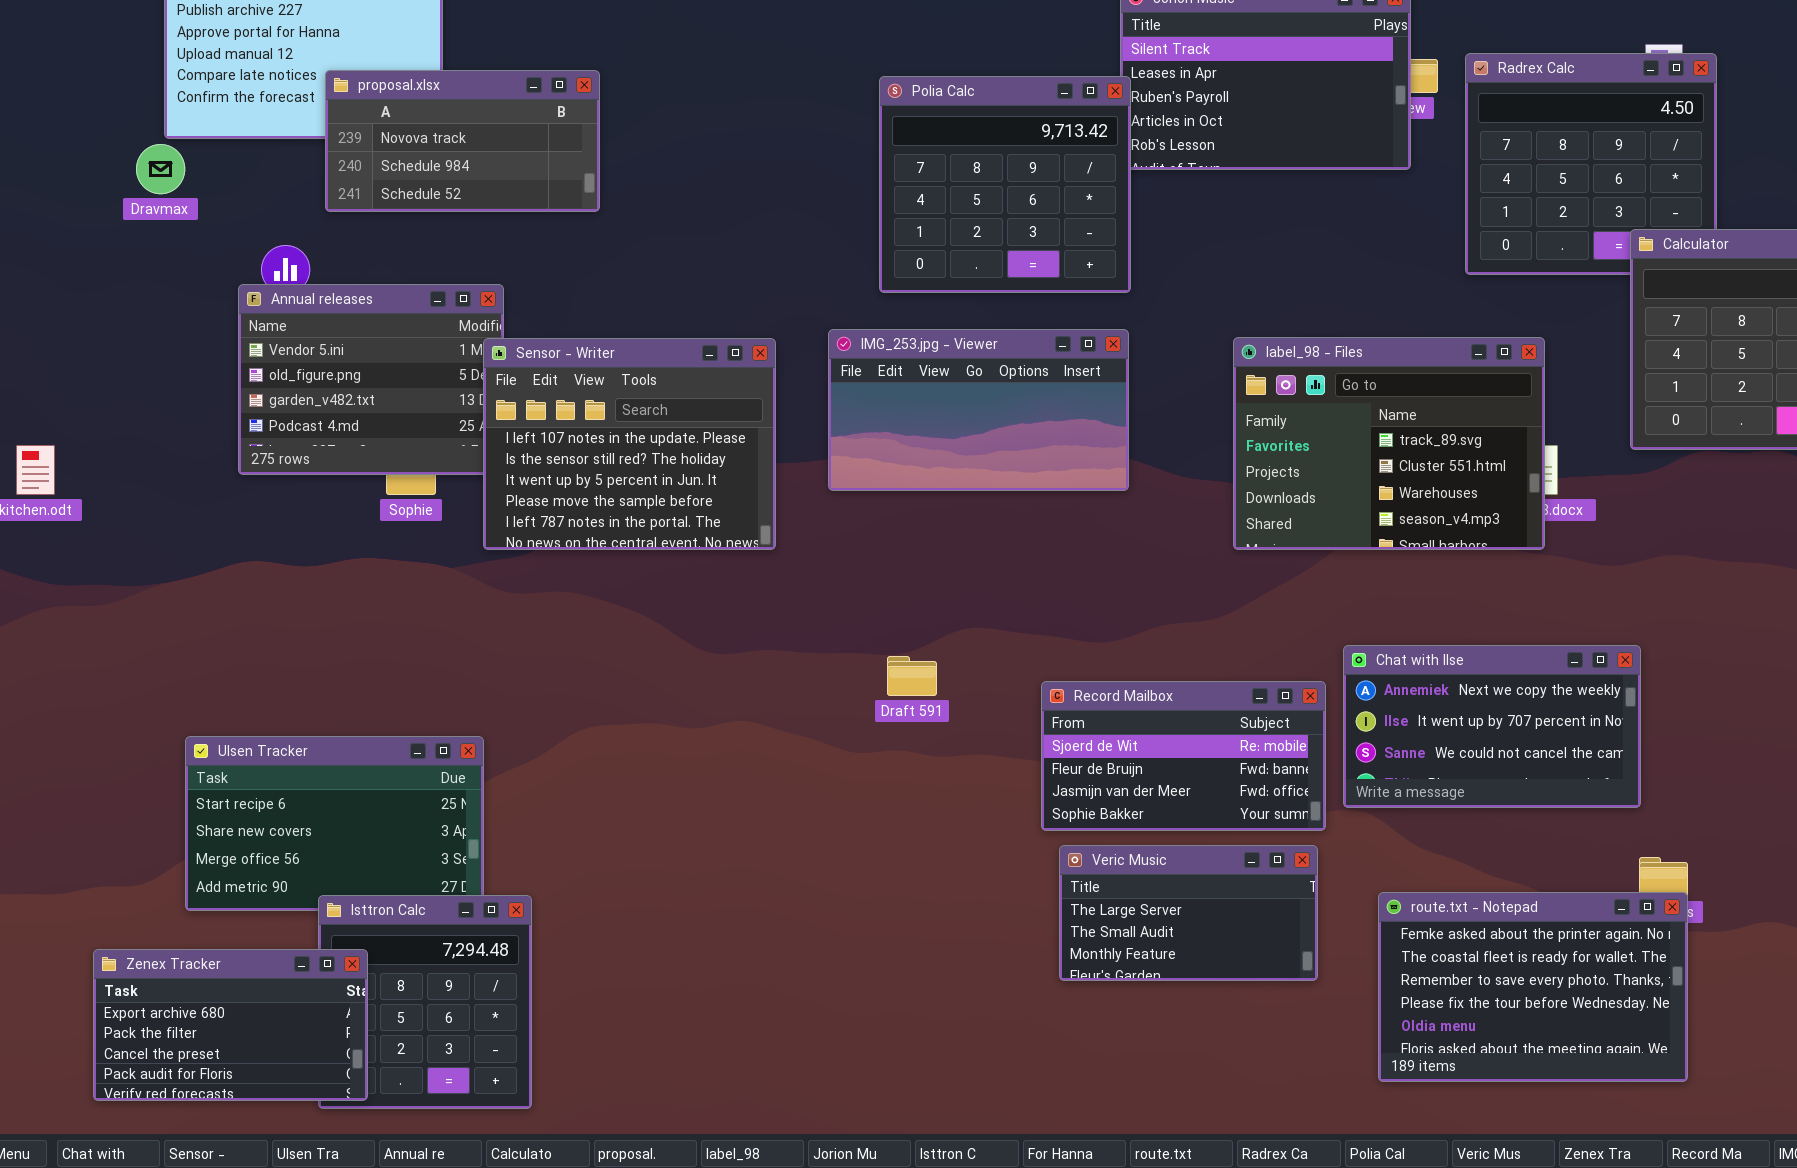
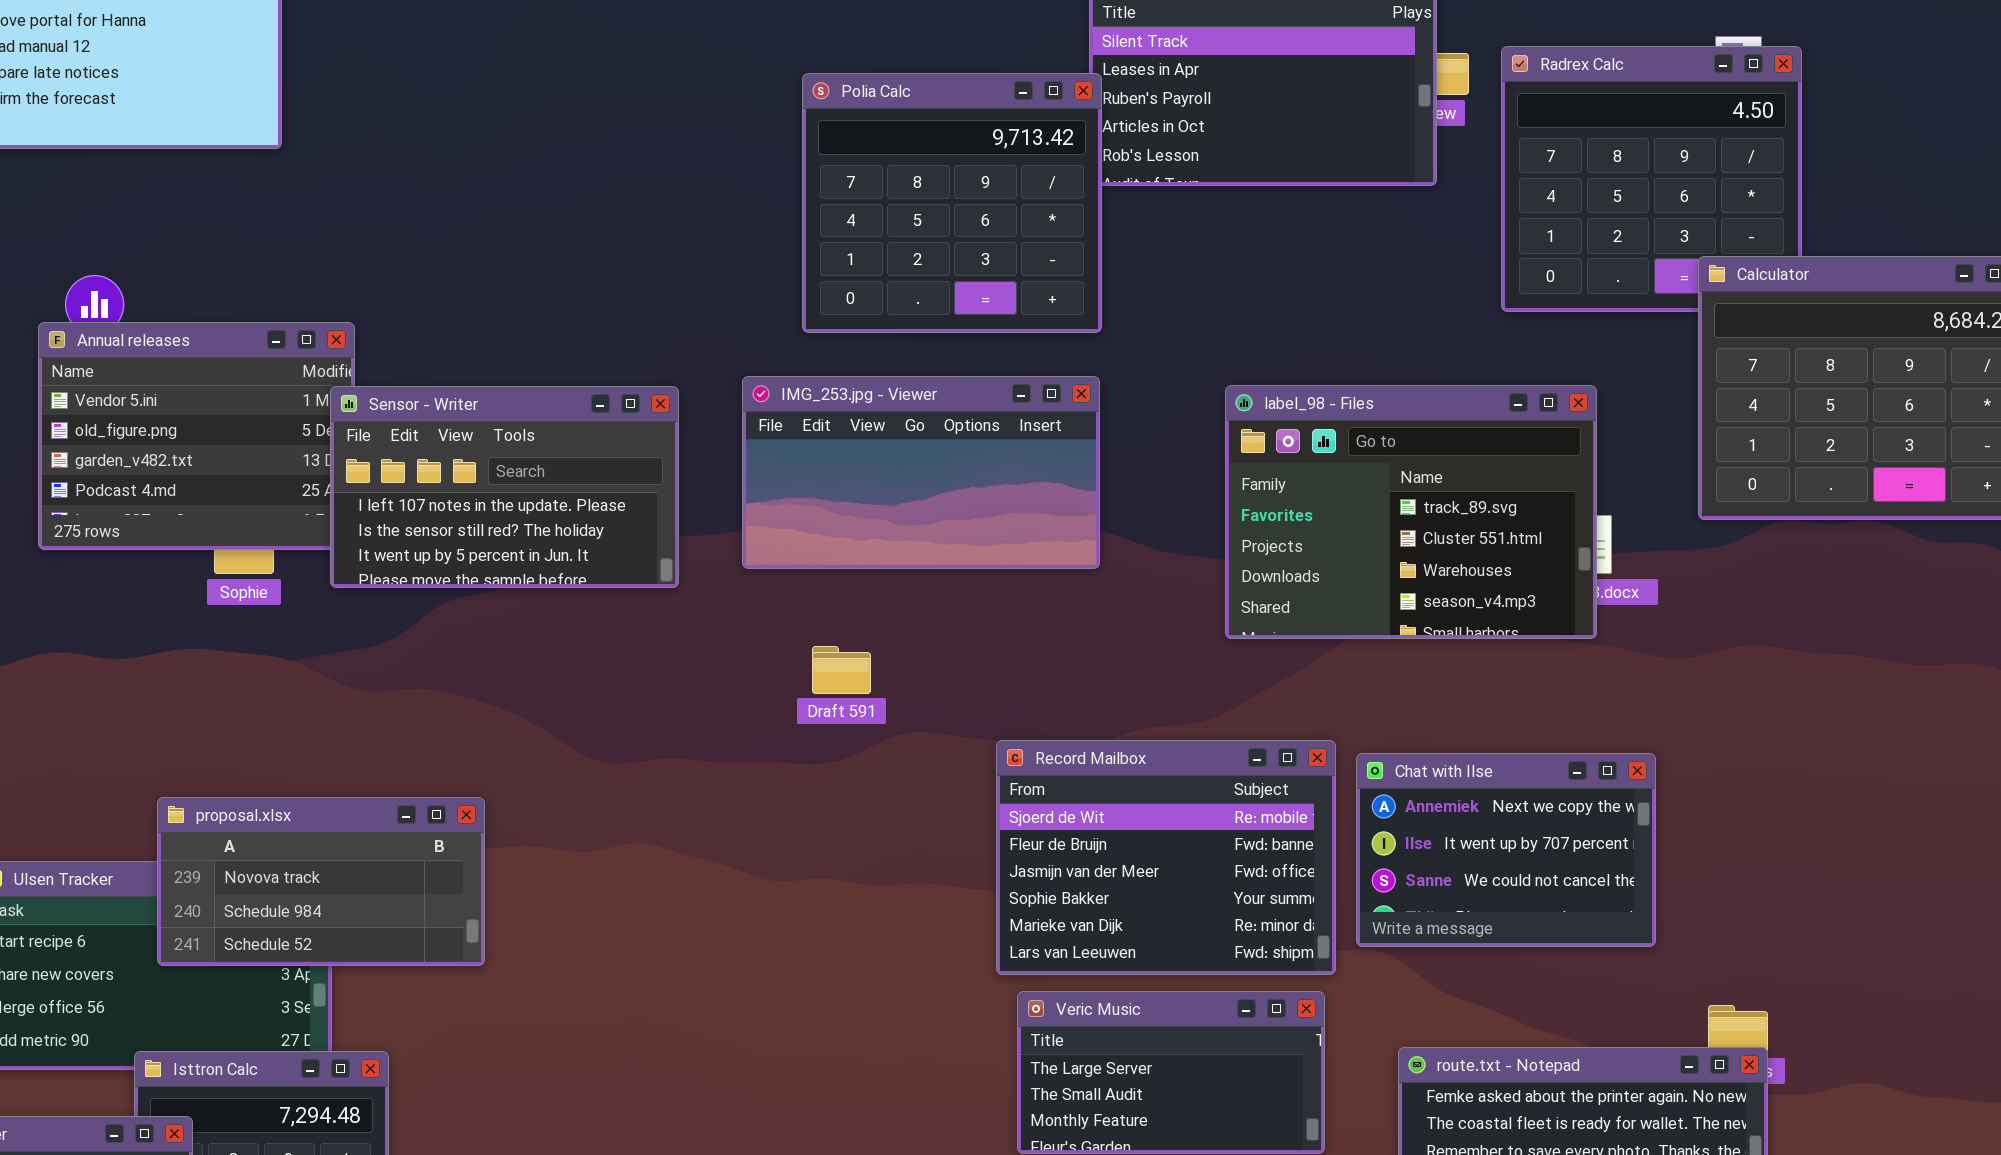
proposal.xlsx: [325,70,600,212] -> [157,797,485,966], moved
Sensor - Writer: [483,338,776,550] -> [330,386,679,588], resized
Chat with Ilse: [1343,645,1641,808] -> [1356,753,1656,947], resized
Draft 591: [887,656,937,696] -> [812,646,871,694], moved
Record Mailbox: [1041,681,1326,831] -> [996,740,1336,975], resized

